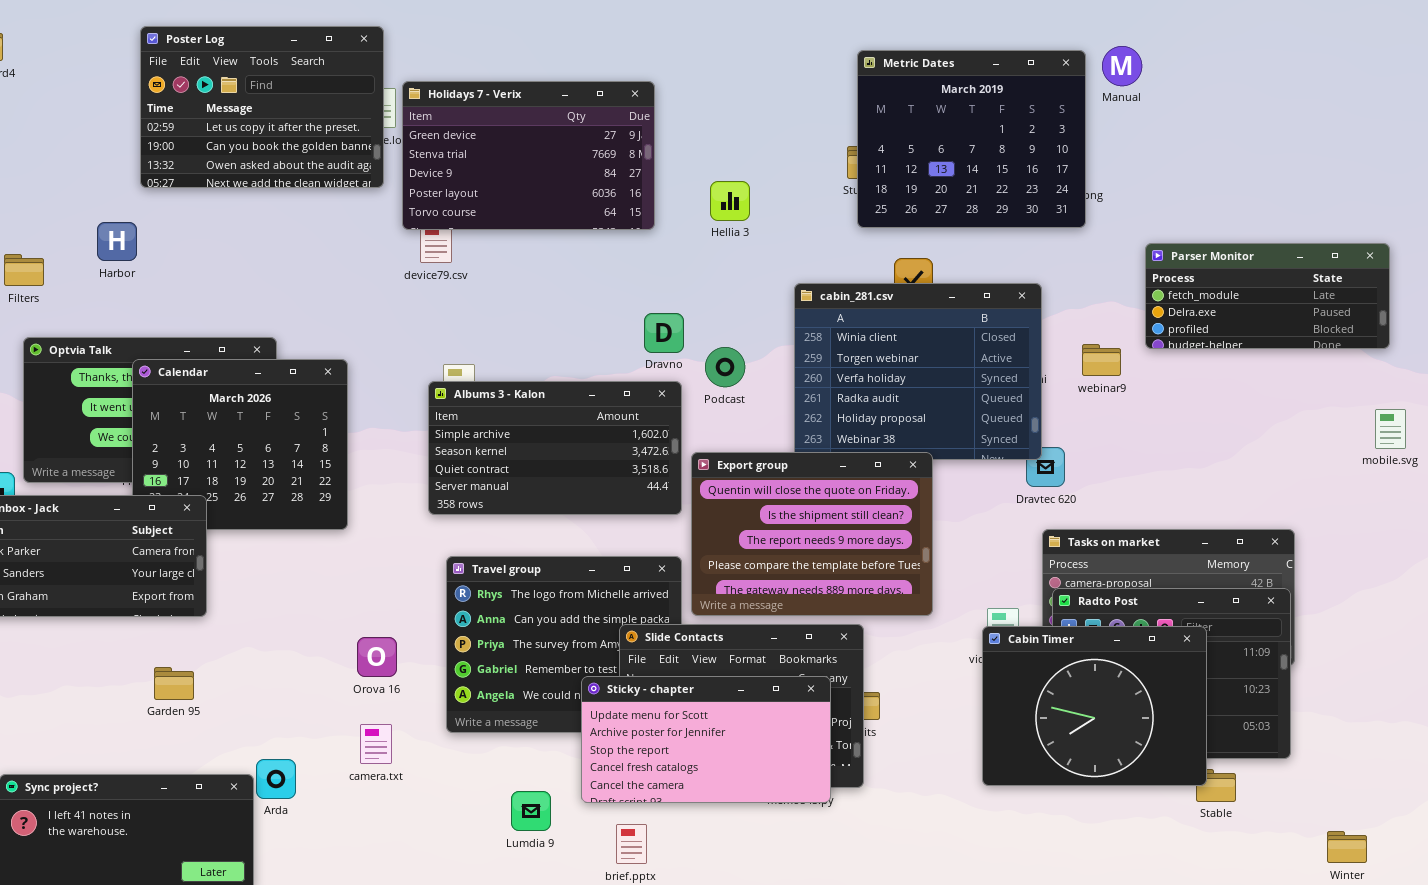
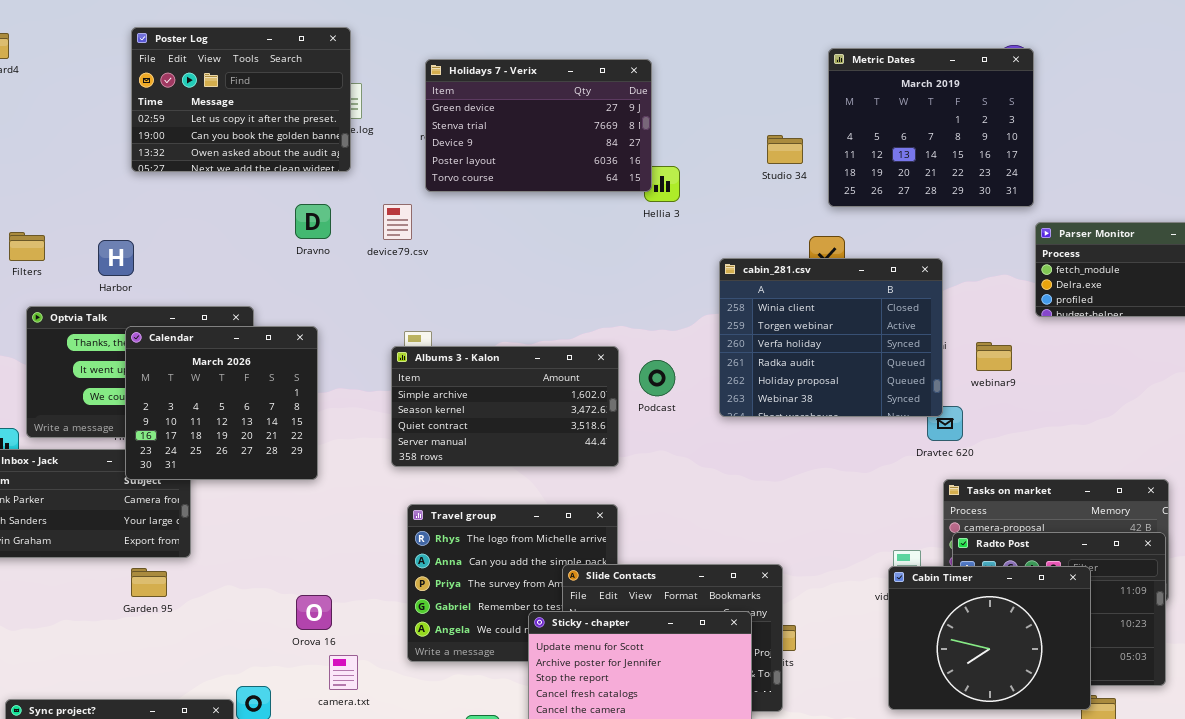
Metric Dates: [857,50,1086,228] -> [828,48,1034,207], moved
Holidays 7 - Verix: [402,81,655,230] -> [425,59,652,192], moved
Harbor: [97,222,137,261] -> [98,240,134,276], moved
Dravno: [644,313,684,353] -> [295,204,331,239], moved
webinar9: [1082,344,1121,376] -> [976,342,1012,371], moved
Podcast: [705,347,745,387] -> [639,360,675,396], moved
Calendar: [132,359,348,530] -> [125,326,318,480], raised
Export group: [691,452,933,616] -> none, closed
Orova 16: [357,637,397,677] -> [296,595,332,630], moved
Garden 95: [154,667,194,700] -> [131,568,167,597], moved

